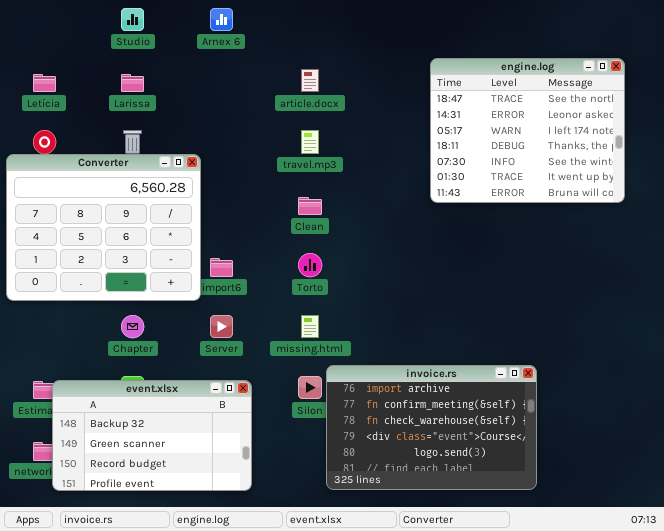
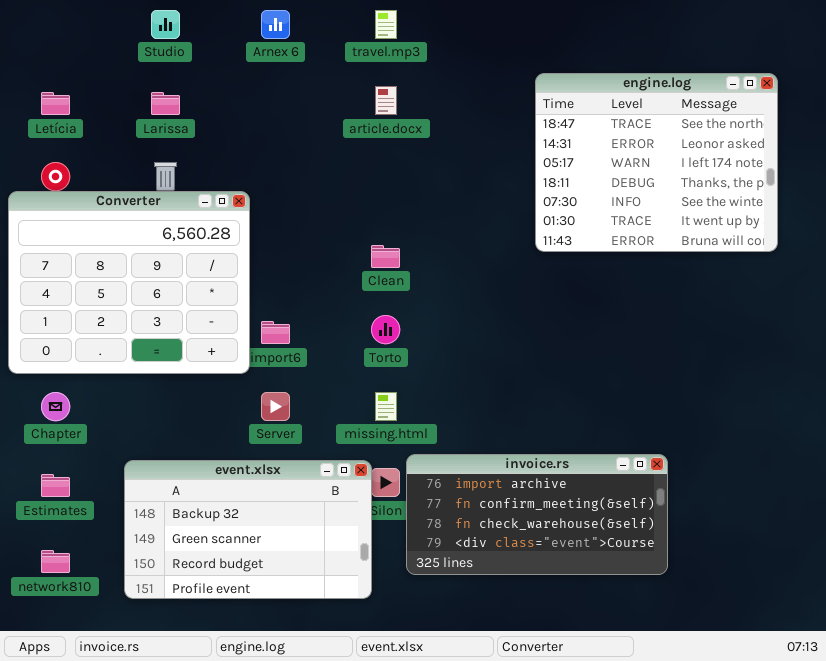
travel.mp3: [301,130,319,154] -> [375,10,397,39], moved
Chapter: [121,315,144,338] -> [41,392,70,421], moved
invoice.rs: [326,365,537,490] -> [406,454,668,575], resized
event.xlsx: [52,380,252,491] -> [124,460,372,599], moved

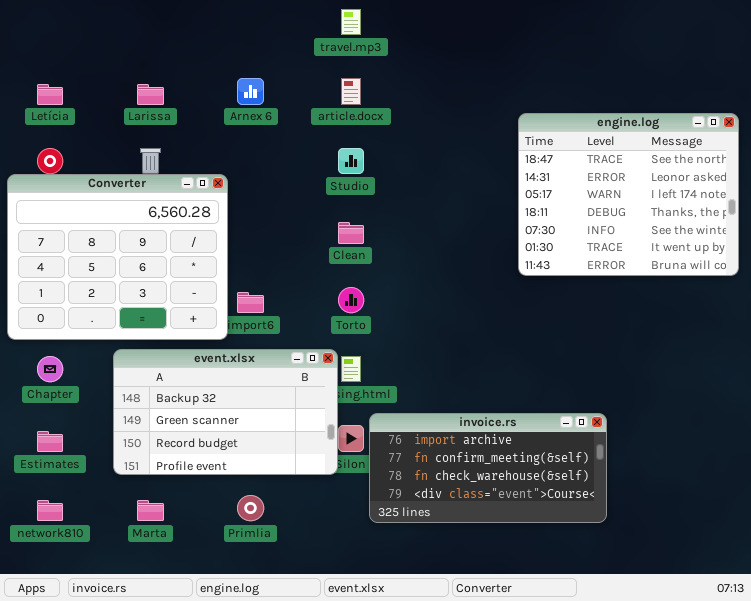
Studio: [151,10,180,39] -> [338,148,364,174], moved
Arnex 6: [261,10,290,39] -> [237,78,264,105], moved
engine.log: [535,73,778,252] -> [518,113,739,276], moved
event.xlsx: [124,460,372,599] -> [113,349,338,475], moved

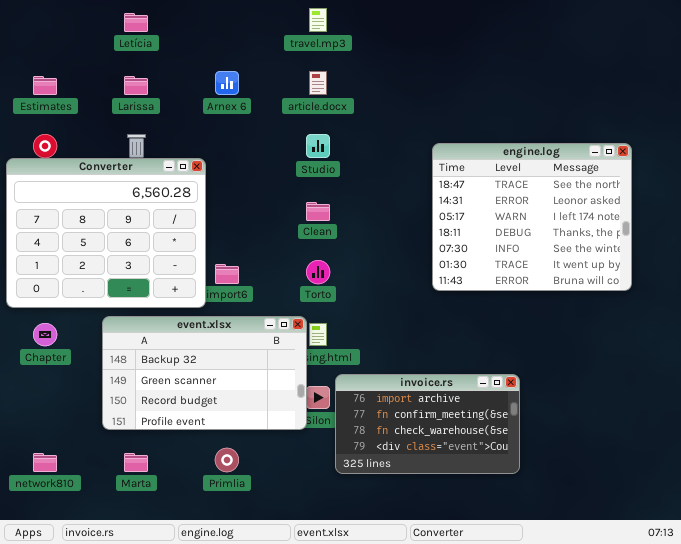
Letícia: [37,84,63,105] -> [124,13,148,32], moved
engine.log: [518,113,739,276] -> [432,143,632,291], moved
invoice.rs: [369,413,607,523] -> [335,374,520,474], resized
Estimates: [37,431,63,452] -> [33,76,57,95], moved

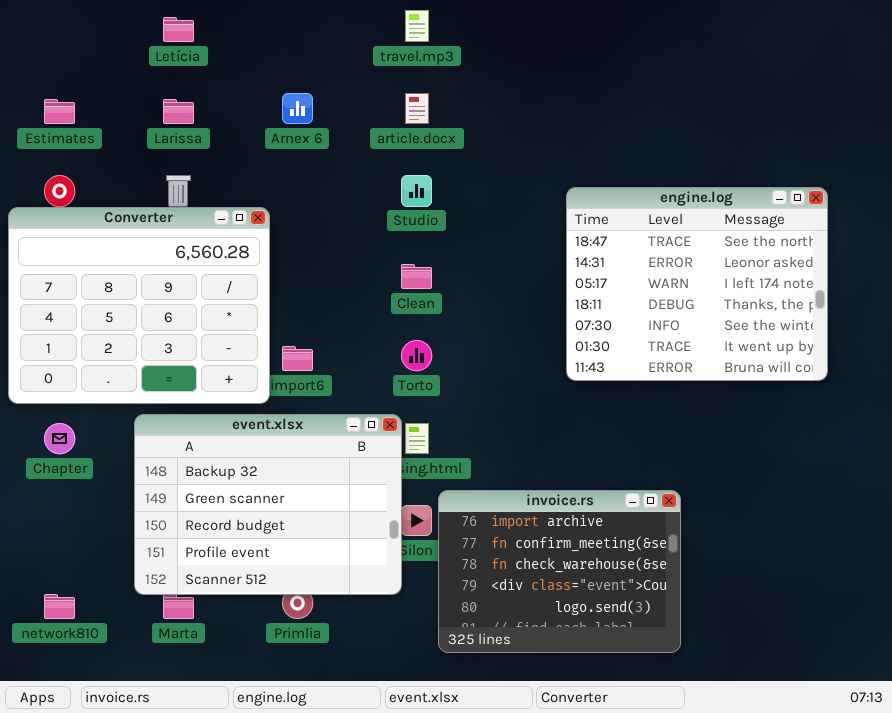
event.xlsx: [102,316,307,430] -> [134,414,402,595], resized
invoice.rs: [335,374,520,474] -> [438,490,681,653], resized

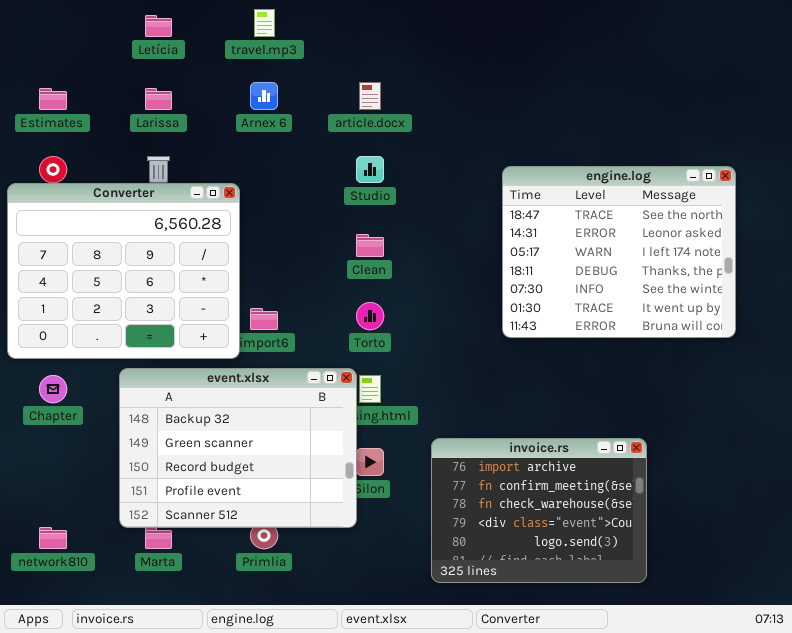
travel.mp3: [405,10,429,42] -> [254,9,275,37], moved
invoice.rs: [438,490,681,653] -> [431,438,647,583], moved

